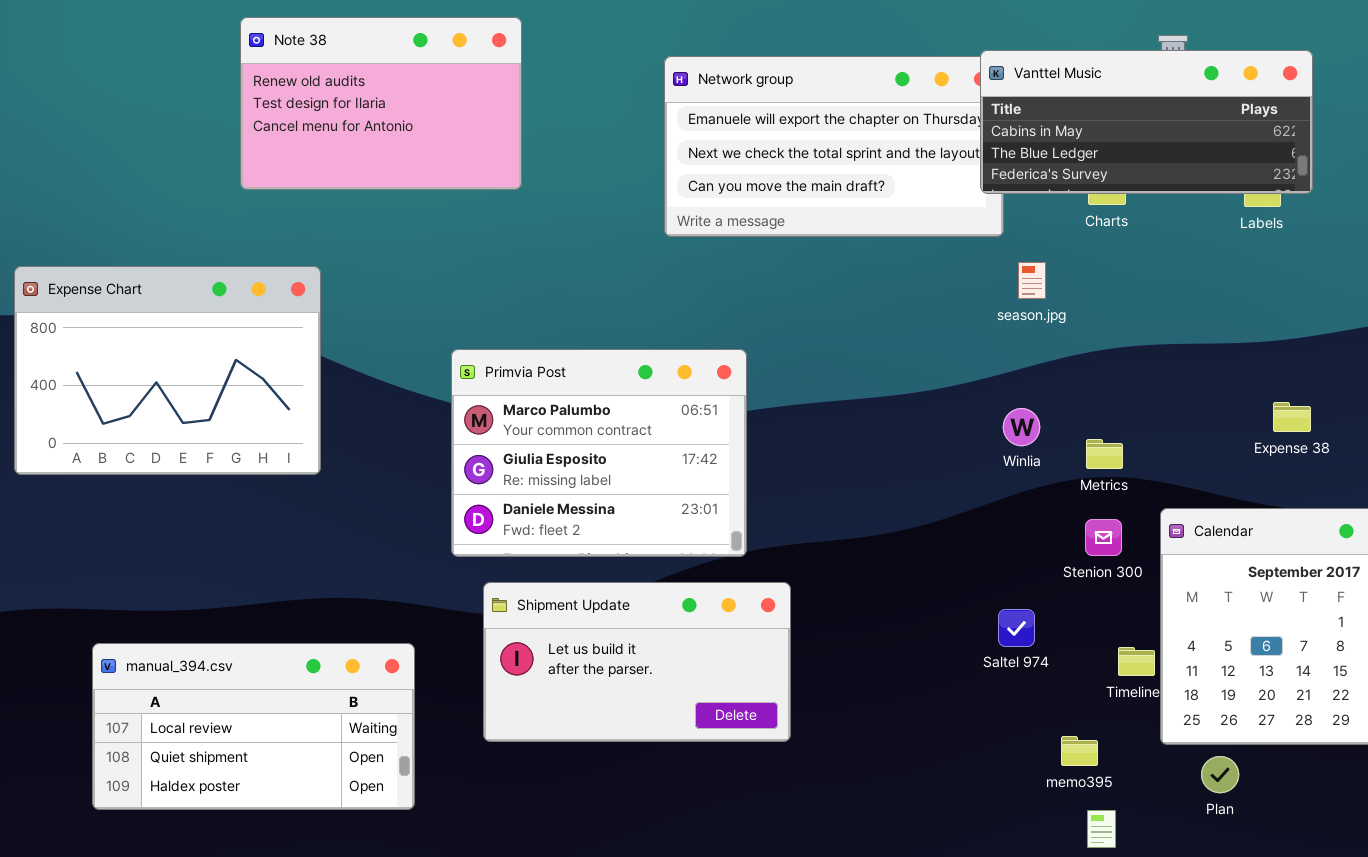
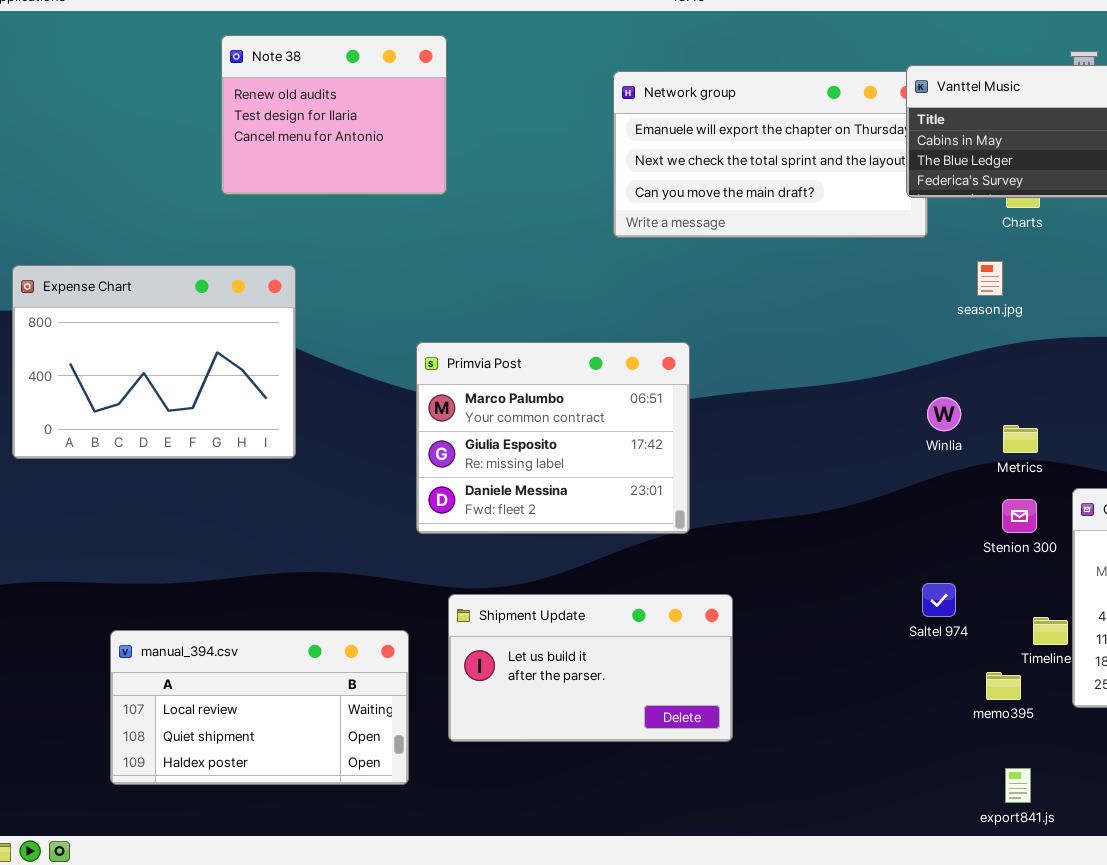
Note 38: [240,17,522,190] -> [221,35,447,195], resized
season.jpg: [1018,262,1046,299] -> [977,261,1003,296], moved
Shipment Update: [483,582,791,742] -> [448,594,733,742], moved
manual_394.csv: [92,643,415,810] -> [110,630,409,785], moved
memo395: [1061,736,1098,766] -> [986,672,1021,700], moved

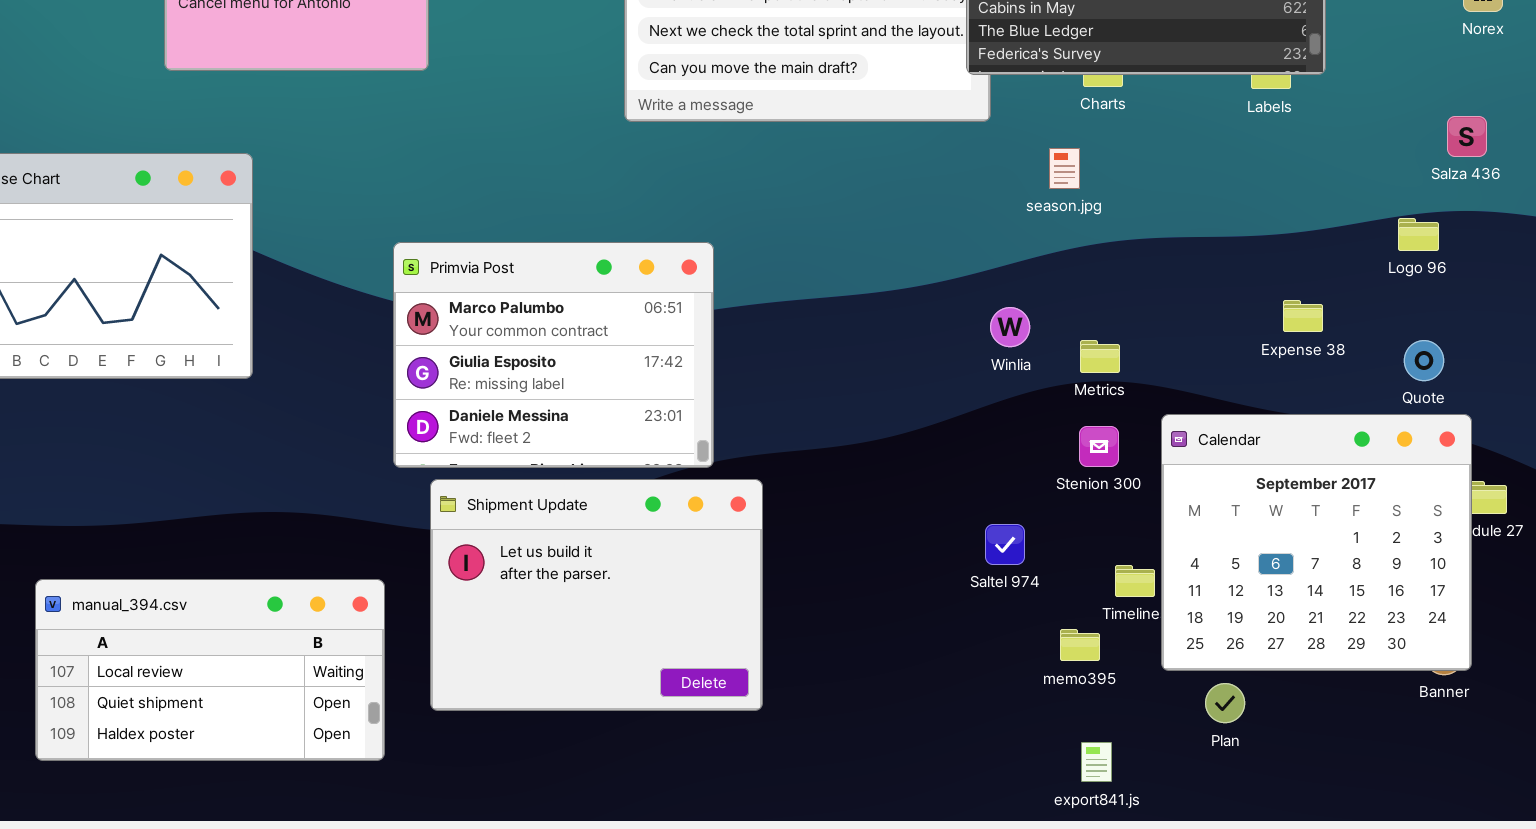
Shipment Update: [448,594,733,742] -> [430,479,763,711], resized

